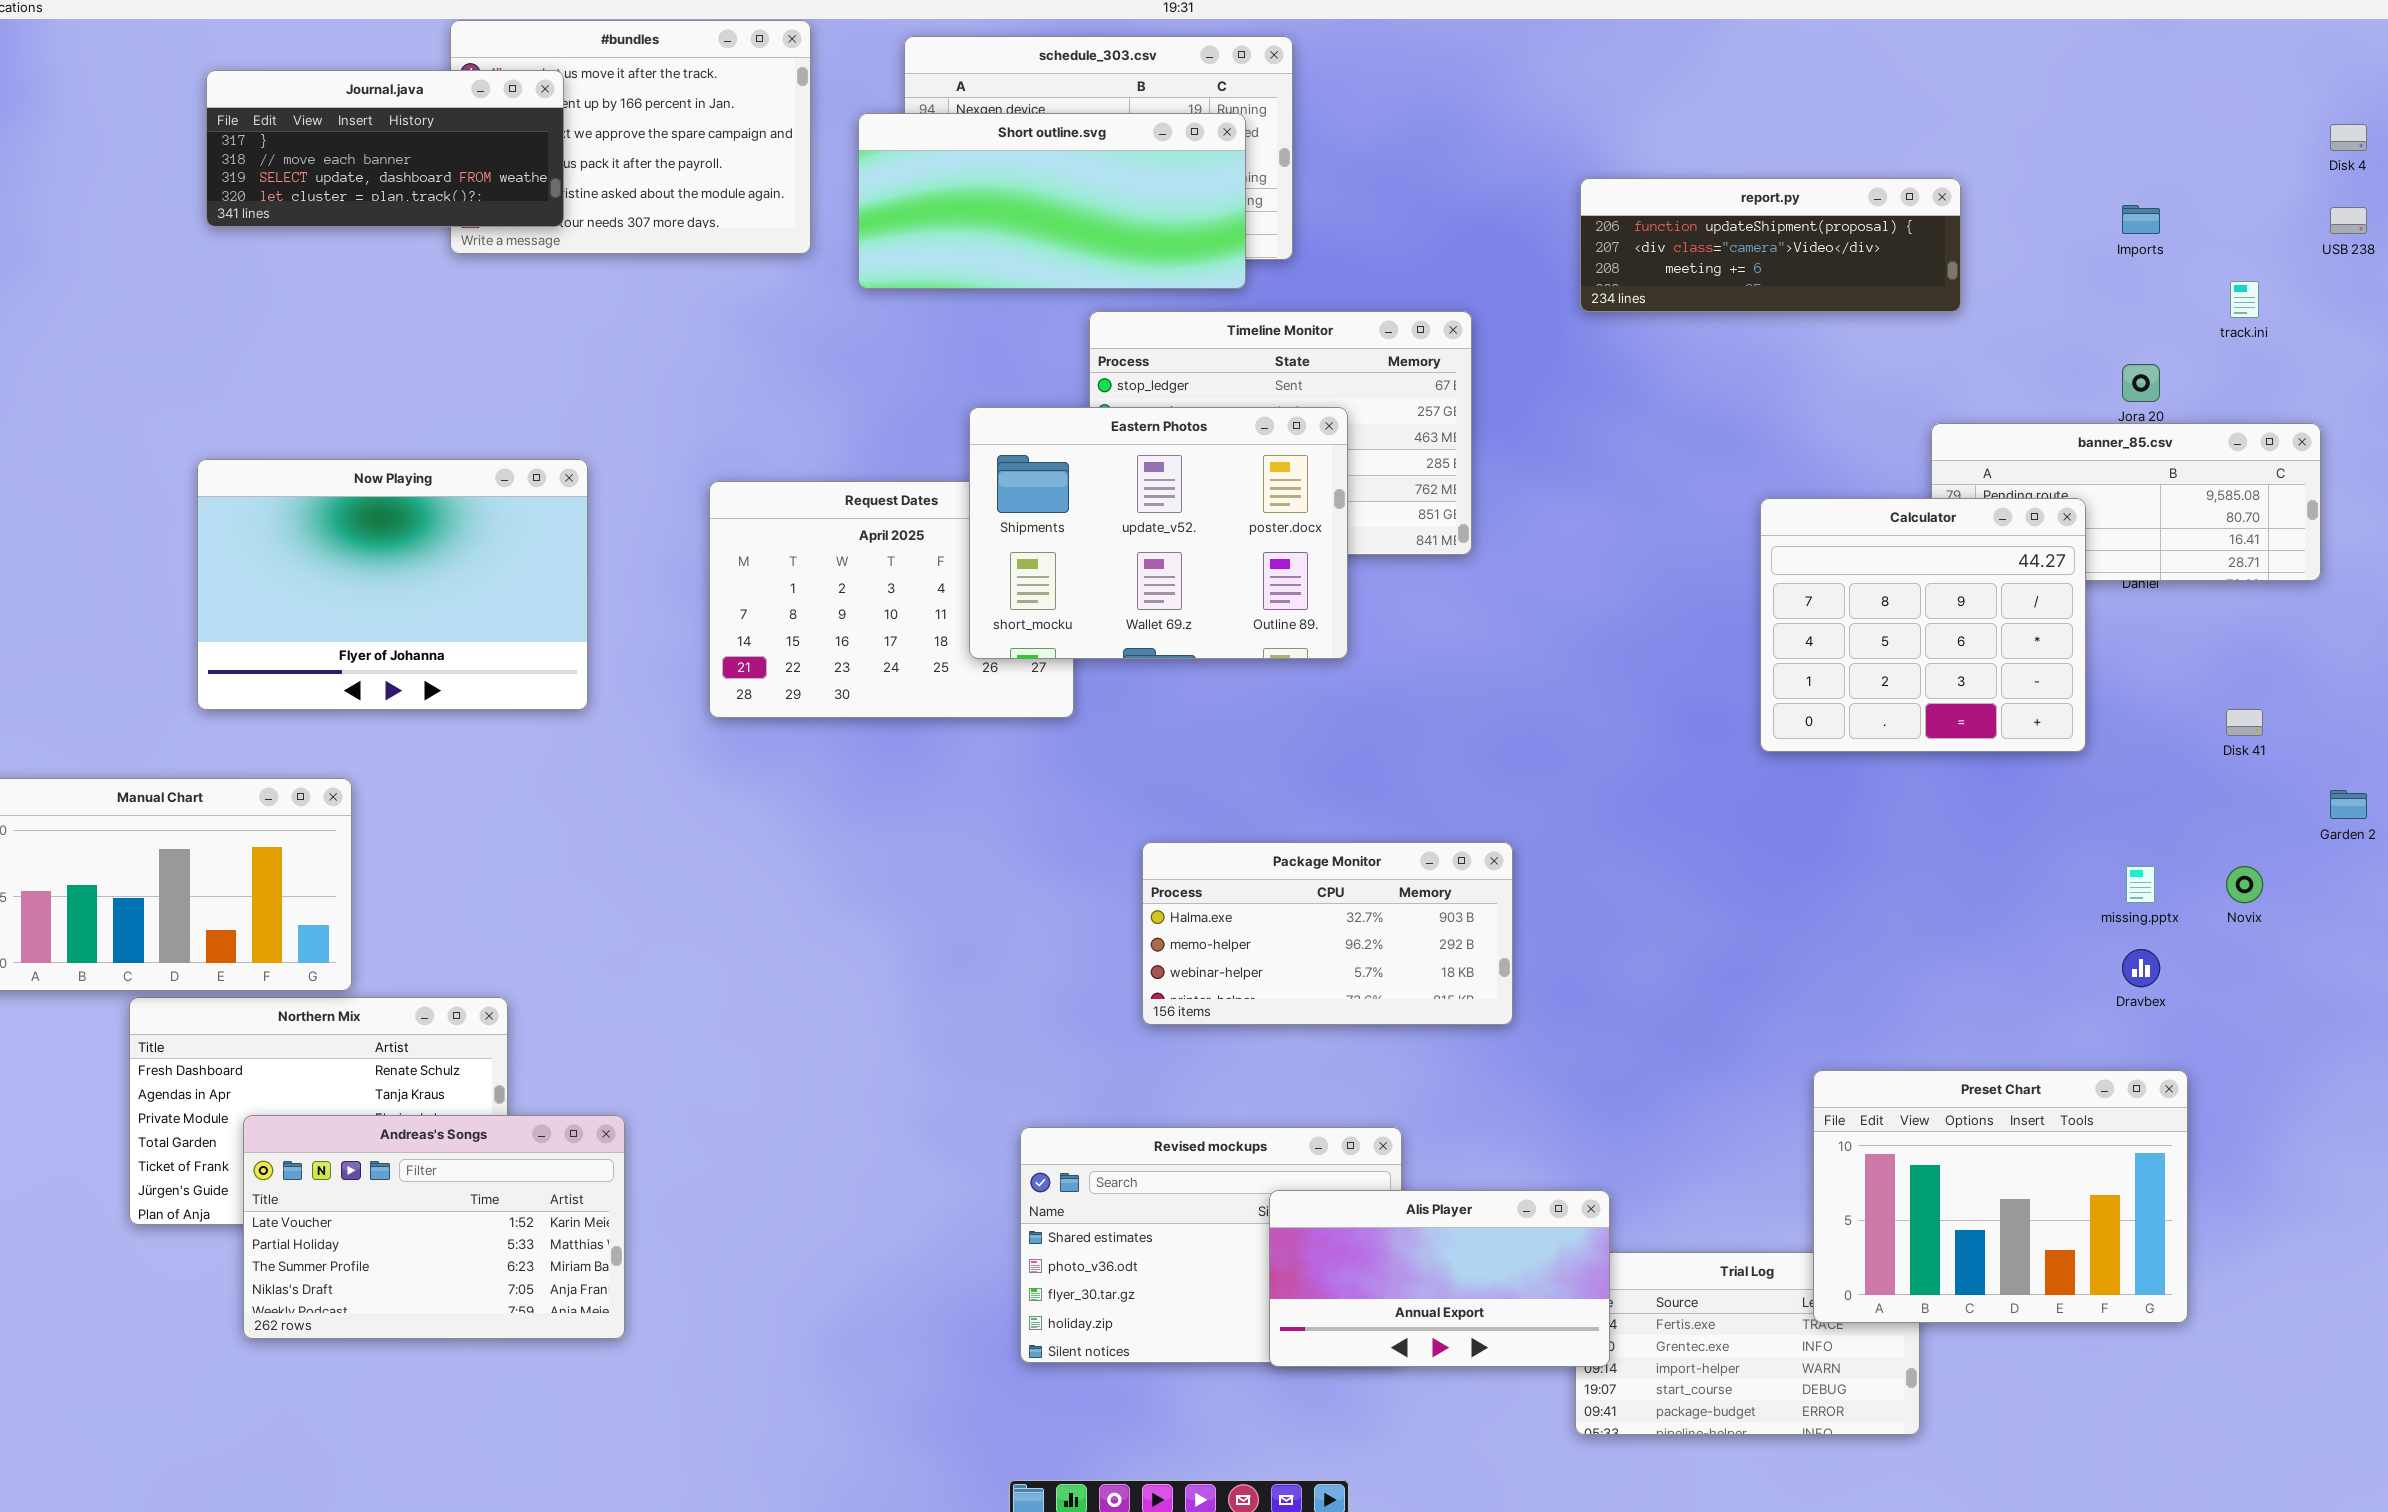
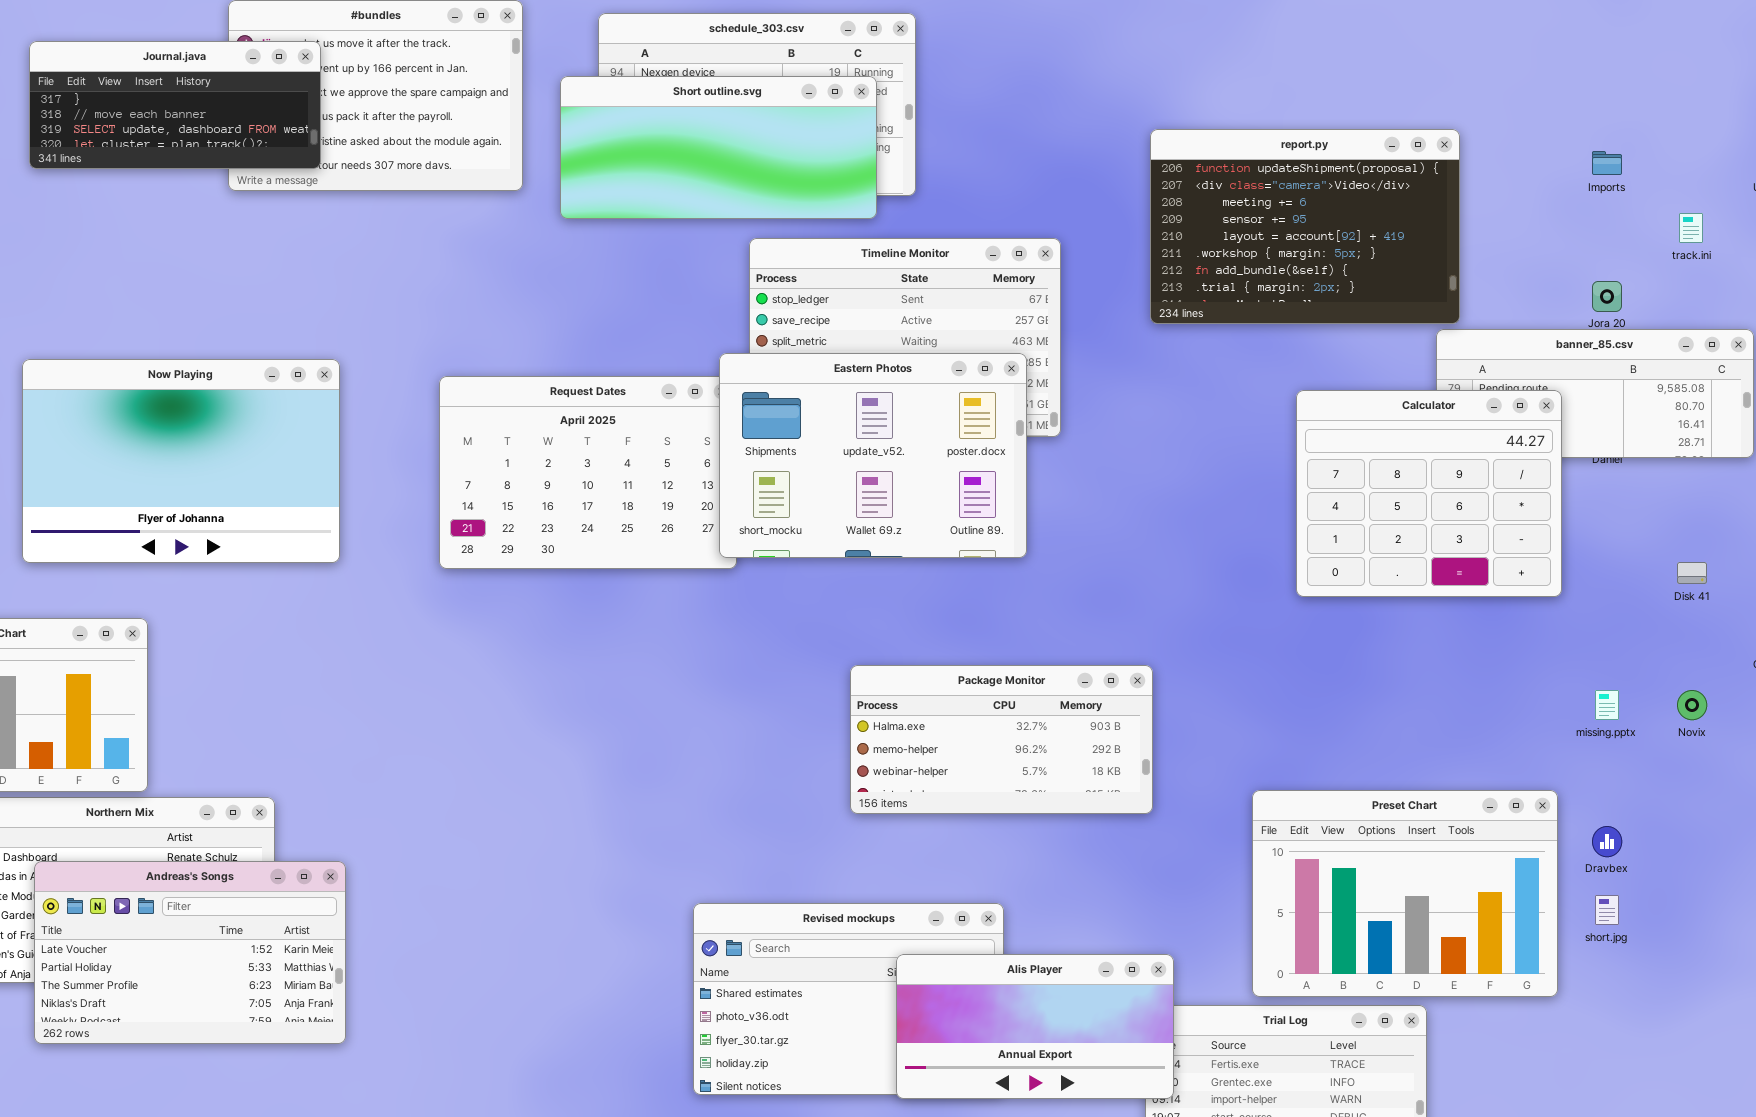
report.py: [1580,178,1961,312] -> [1150,129,1460,324], resized
Eastern Photos: [969,407,1348,659] -> [719,353,1027,558], moved
Package Monitor: [1142,842,1513,1025] -> [850,665,1153,814], moved
Dravbex: [2122,949,2160,987] -> [1592,826,1622,857], moved
Preset Chart: [1813,1070,2188,1323] -> [1252,790,1558,997], moved
Andreas's Songs: [243,1115,625,1339] -> [34,861,346,1044], moved

